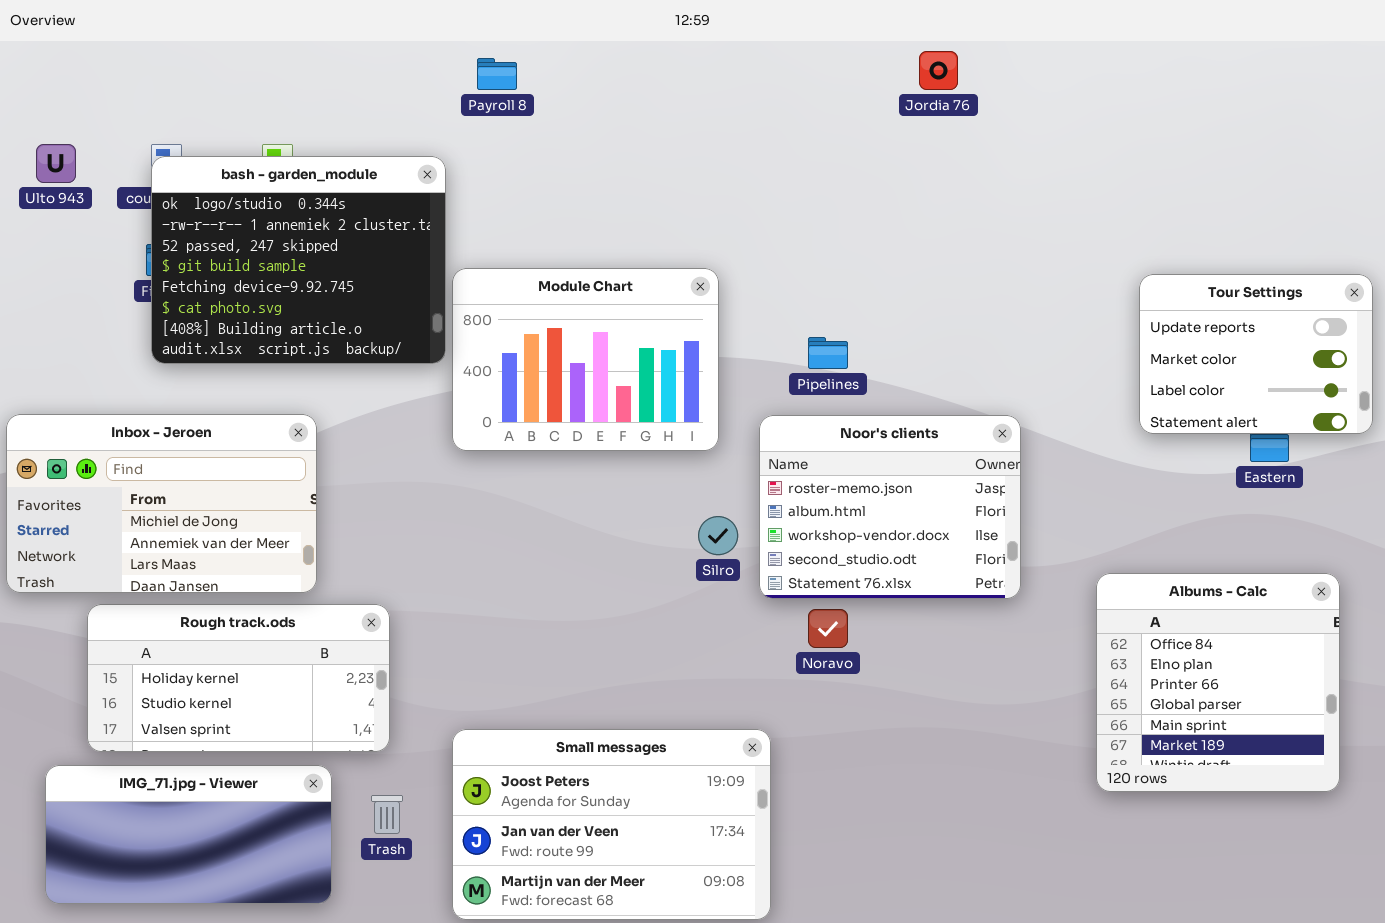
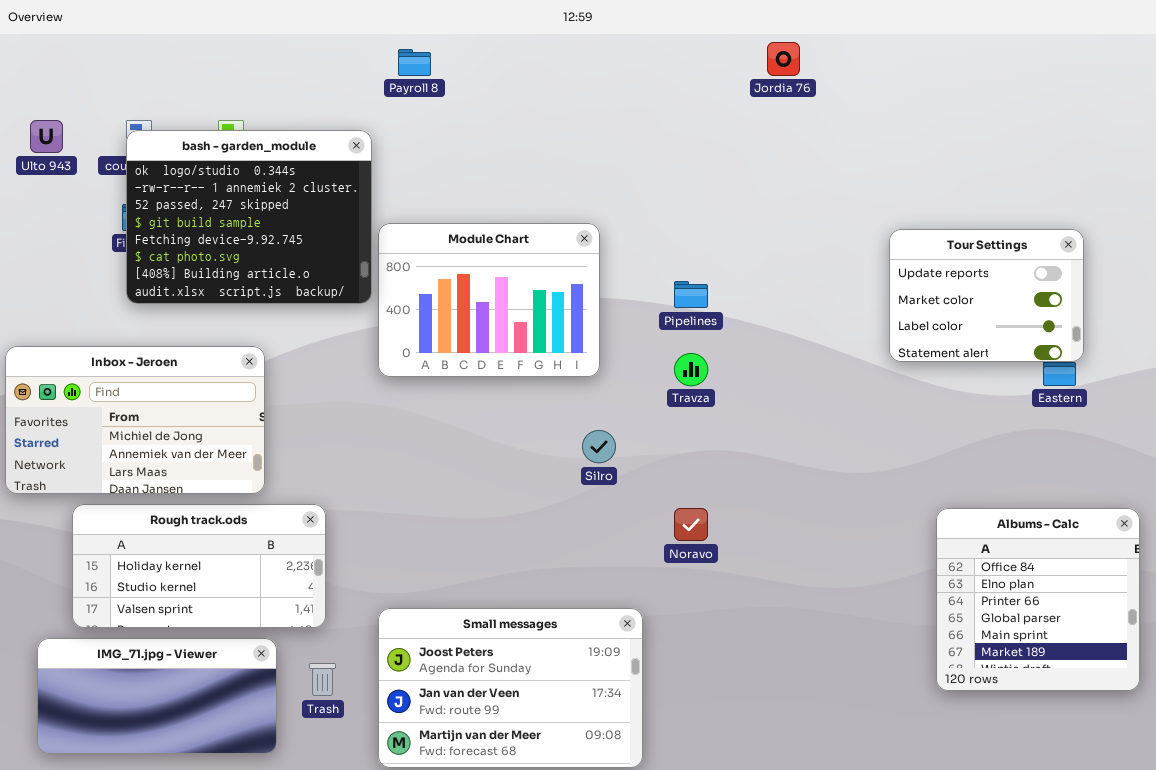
Tour Settings: [1139,274,1373,434] -> [889,229,1084,362], moved
Noor's clients: [759,415,1021,599] -> none, closed
Albums - Calc: [1096,573,1340,792] -> [936,508,1140,691], moved

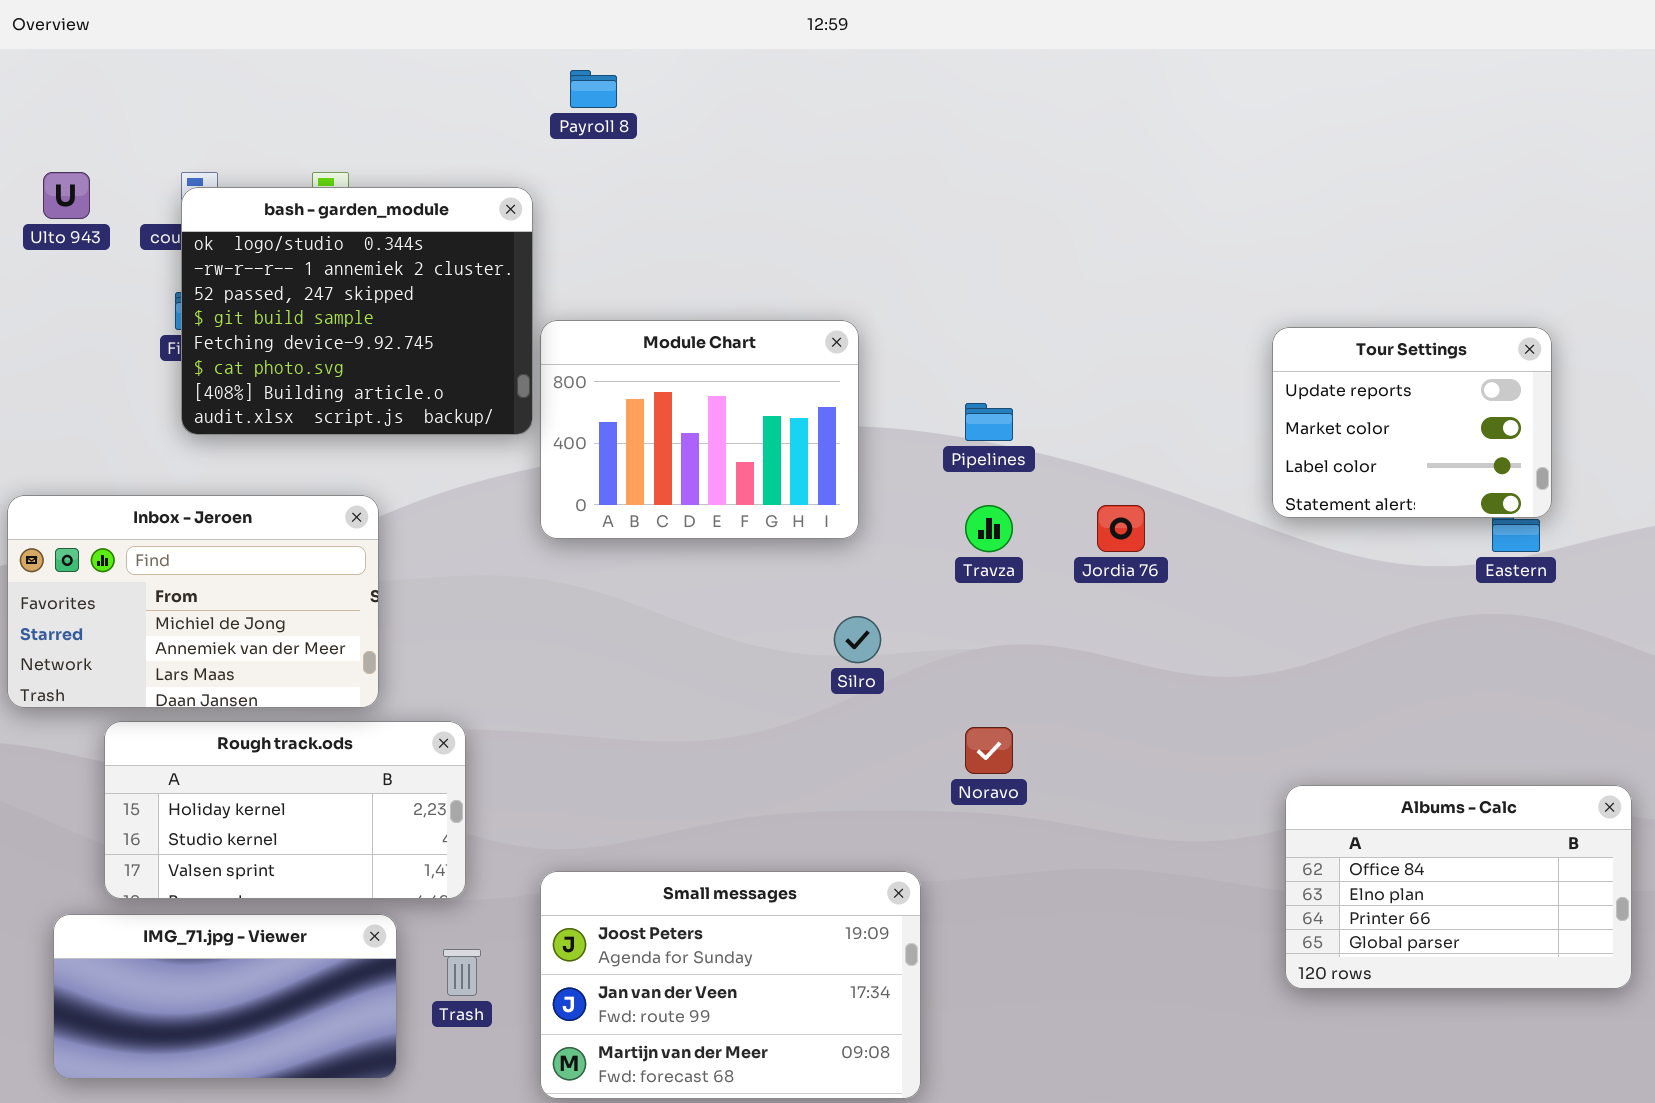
Jordia 76: [767,42,800,76] -> [1097,505,1145,552], moved
Albums - Calc: [936,508,1140,691] -> [1285,785,1632,989], resized

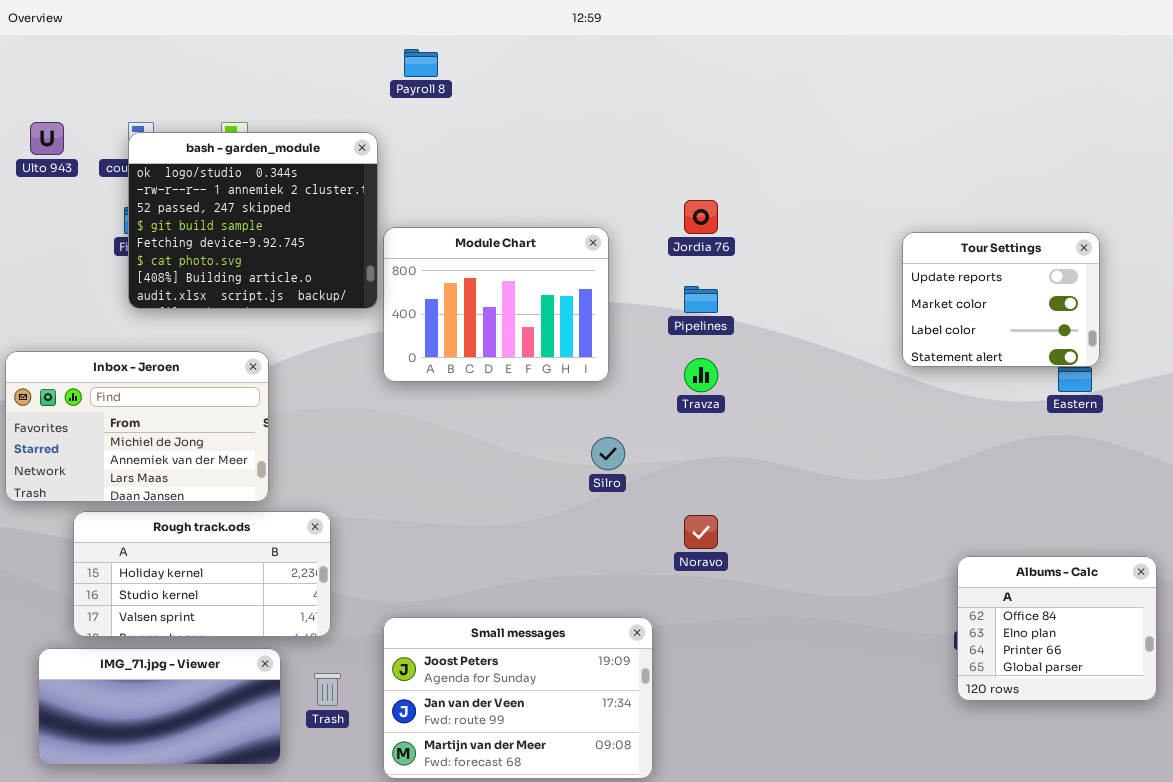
Jordia 76: [1097,505,1145,552] -> [684,200,718,234], moved
Albums - Calc: [1285,785,1632,989] -> [957,556,1157,701], resized

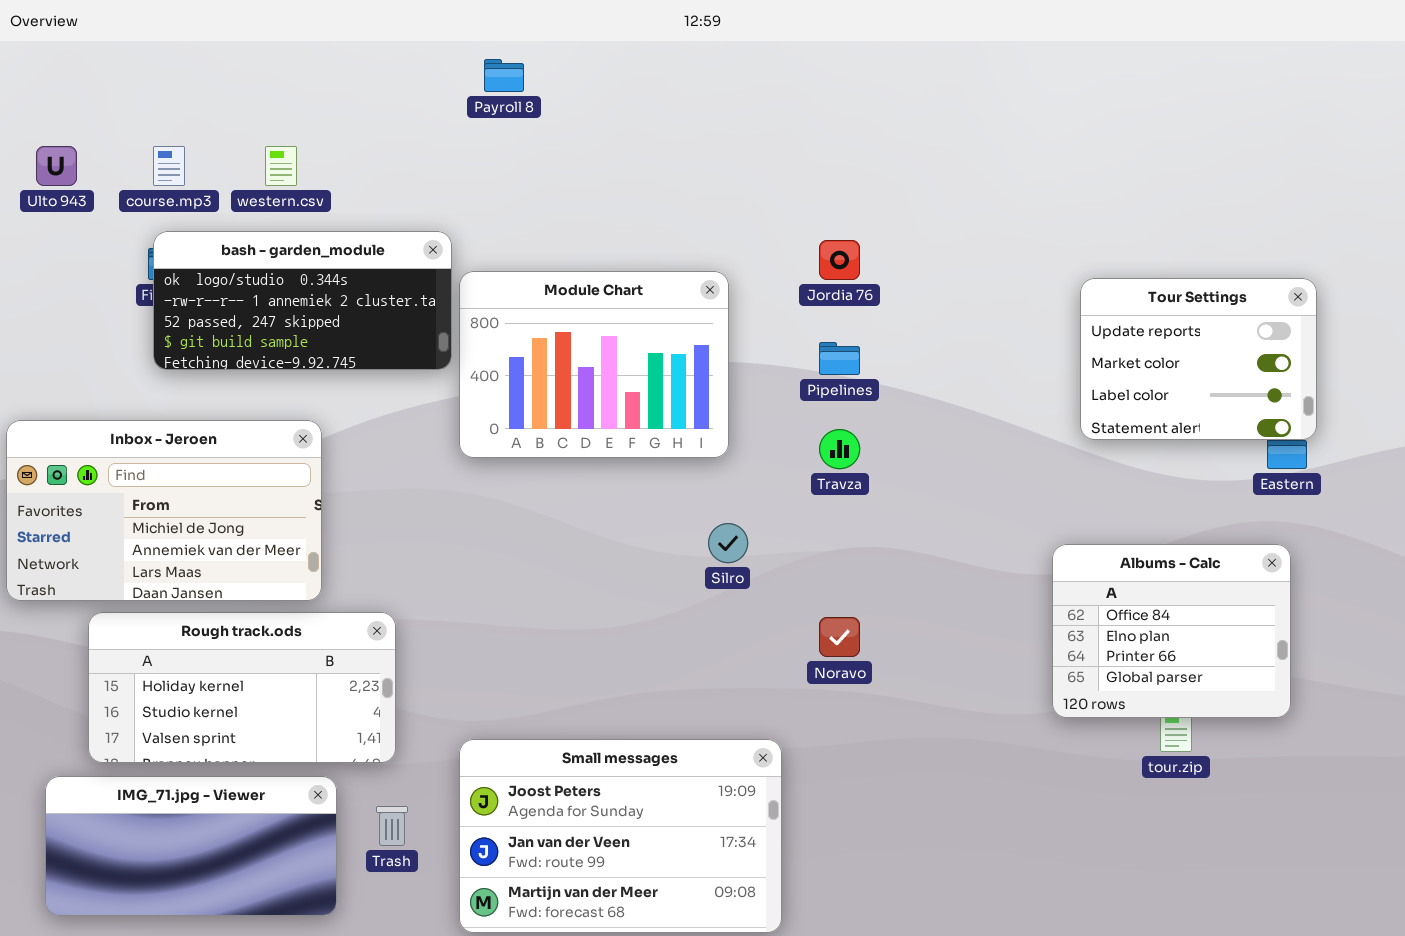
bash - garden_module: [128,132,378,309] -> [153,231,452,370], resized
Albums - Calc: [957,556,1157,701] -> [1052,544,1291,718], moved

